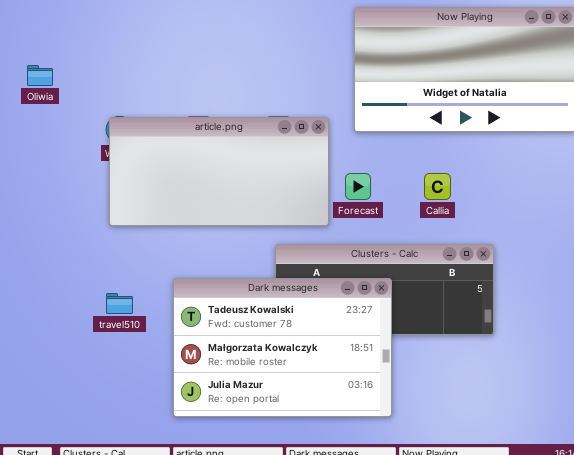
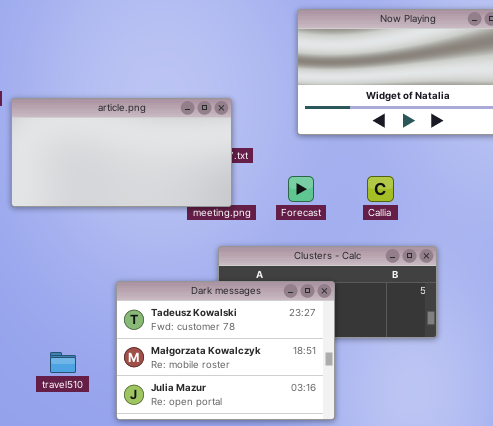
article.png: [109,117,329,226] -> [11,98,232,207], moved
travel510: [106,293,133,314] -> [50,352,76,373], moved

